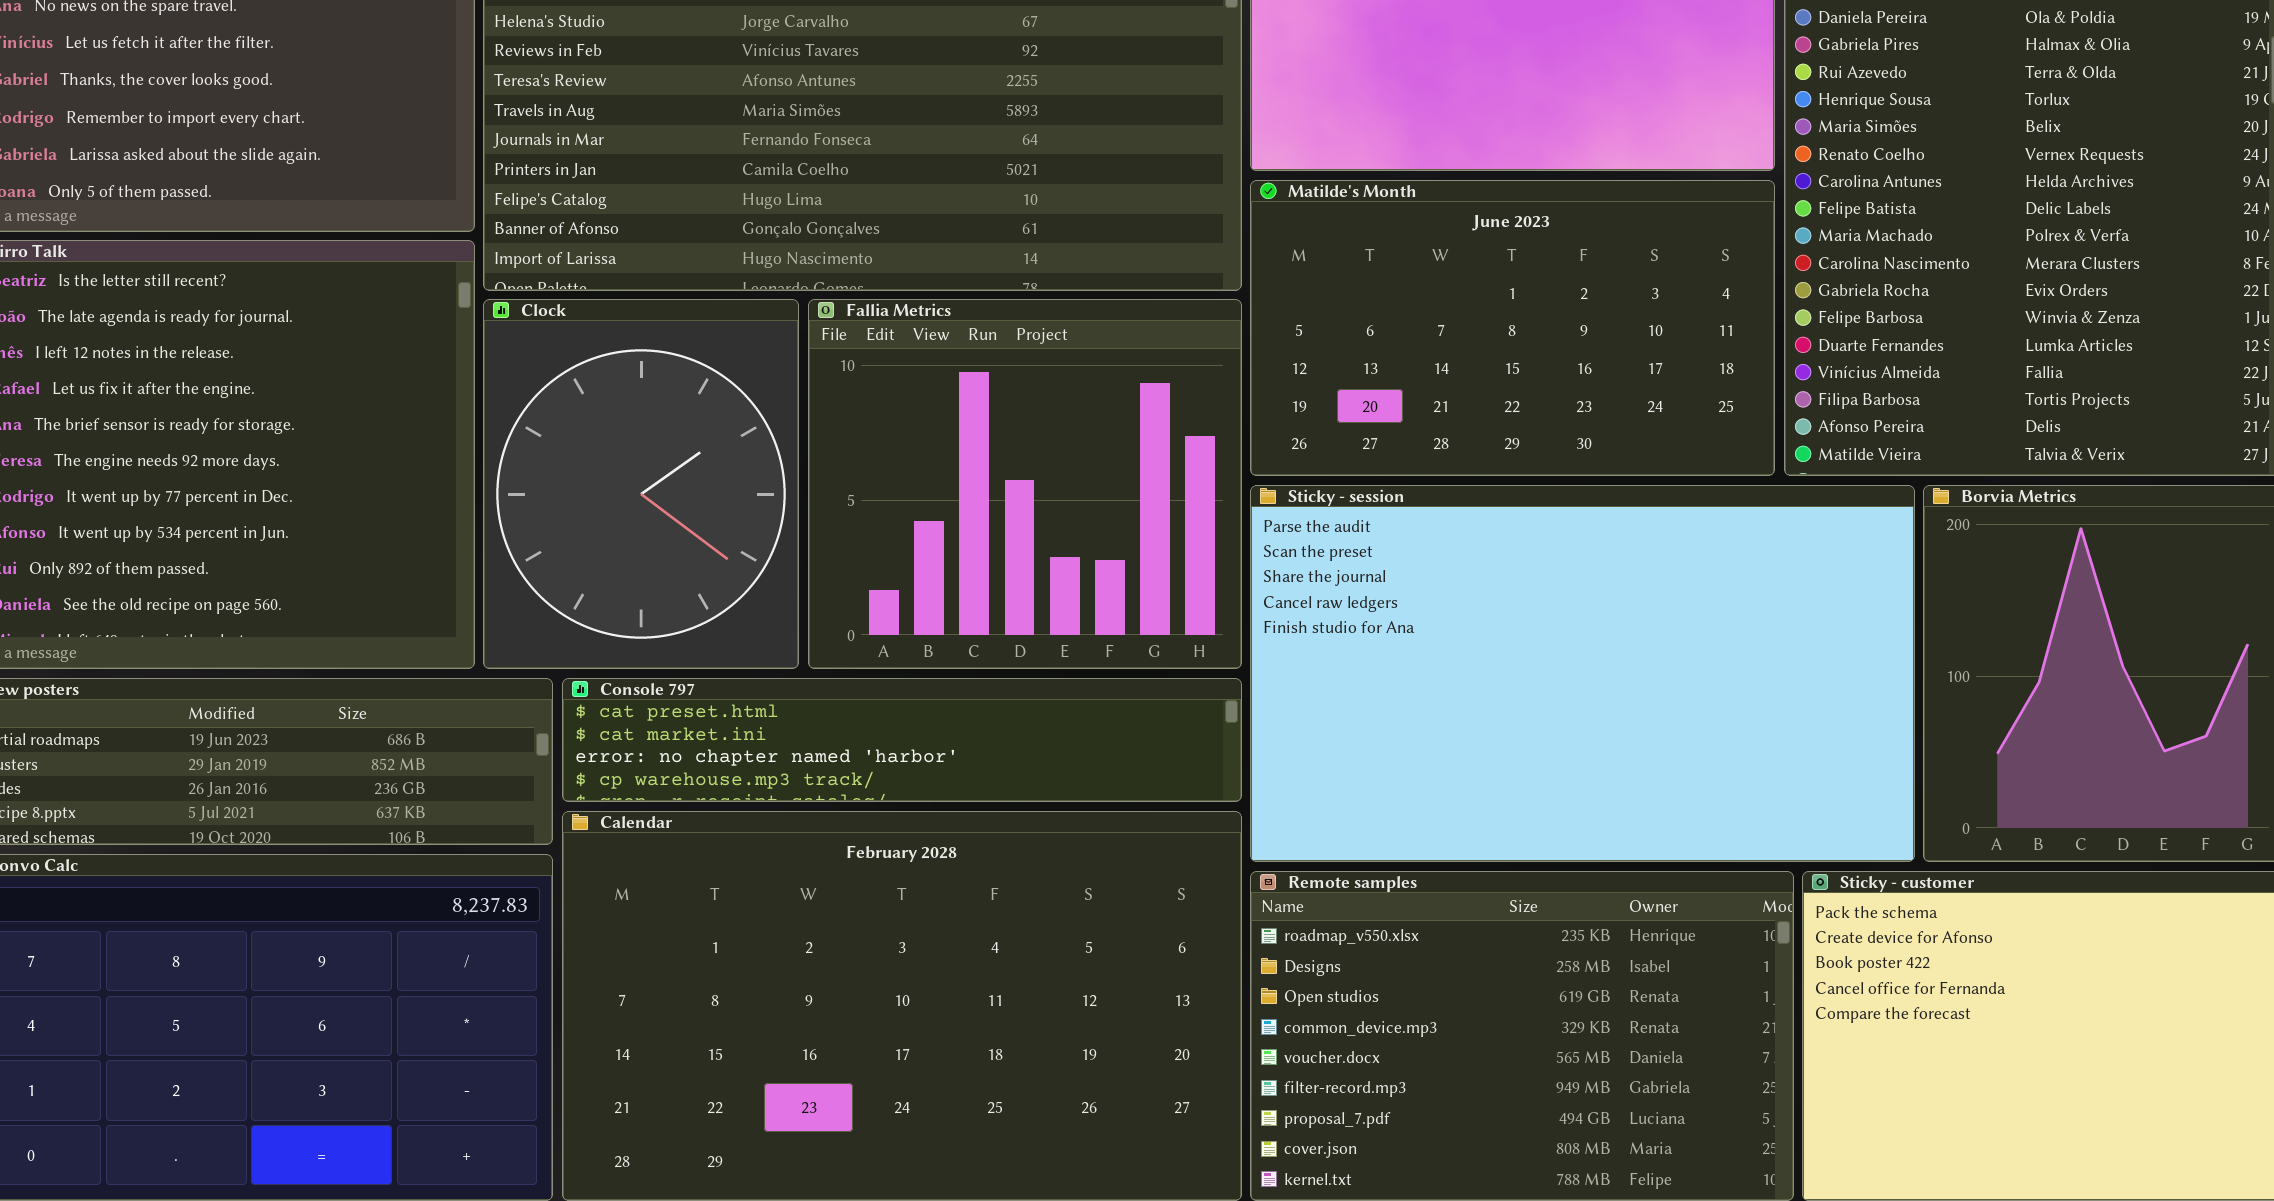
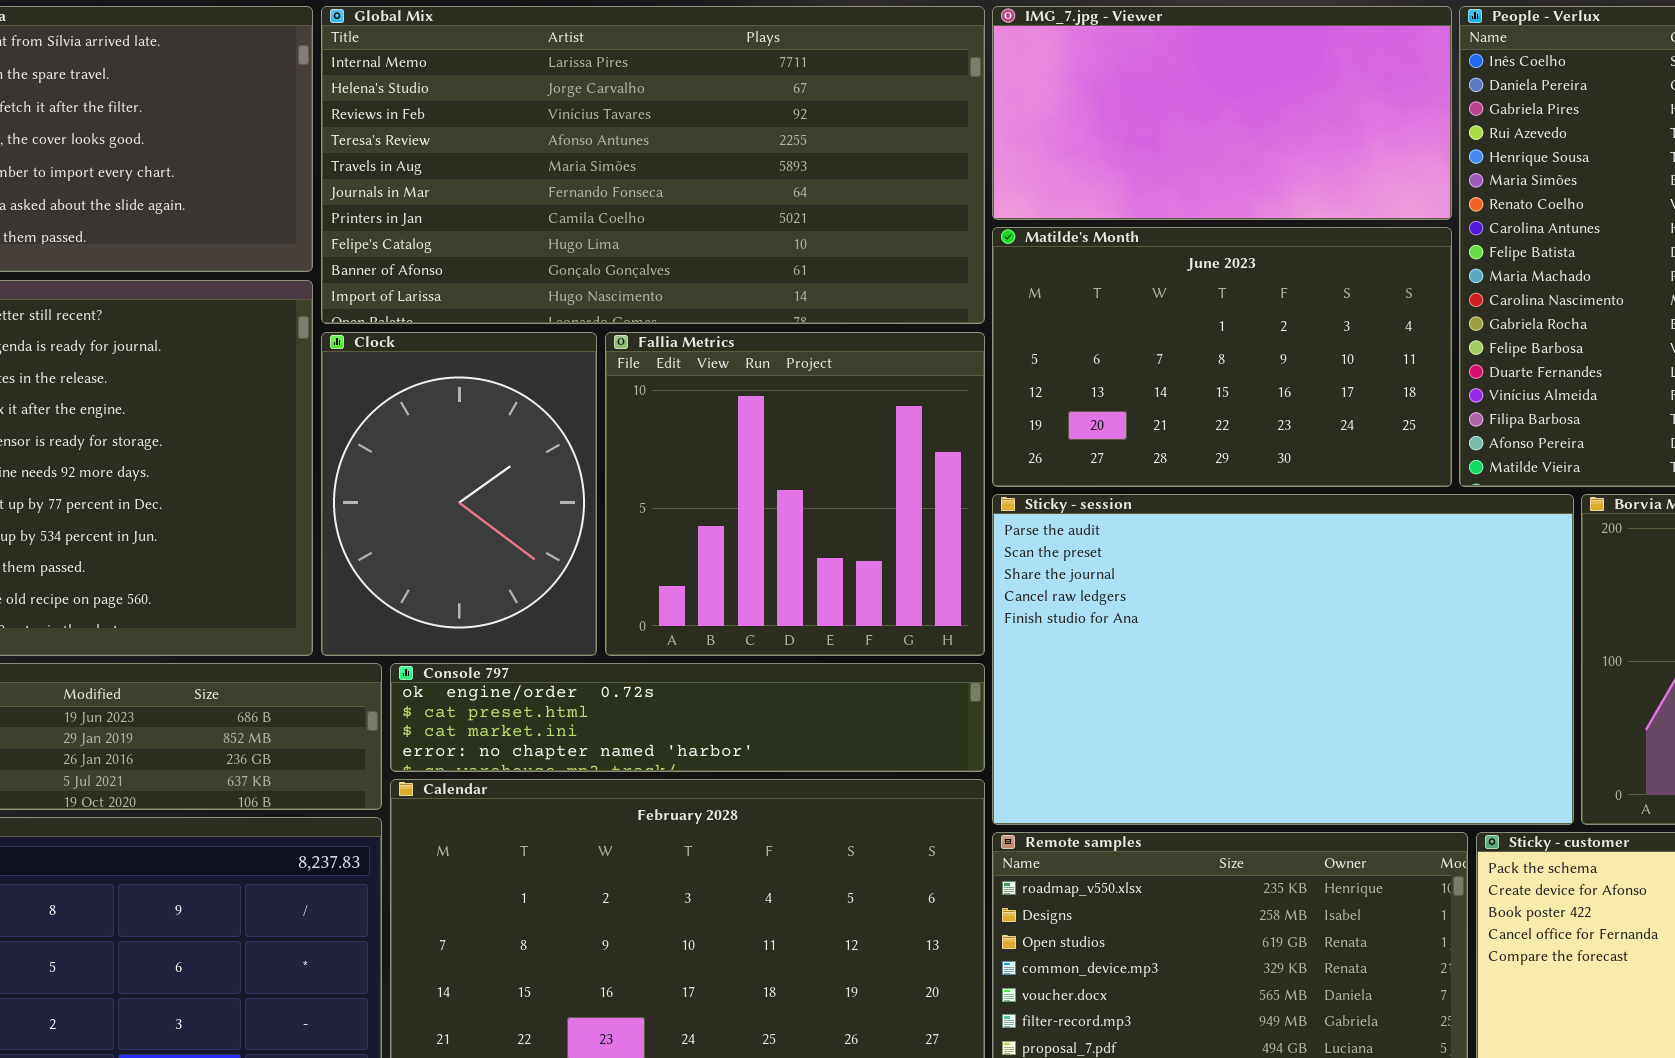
Console 797: [562,678,1242,802] -> [390,663,985,772], scrolled up 1 row

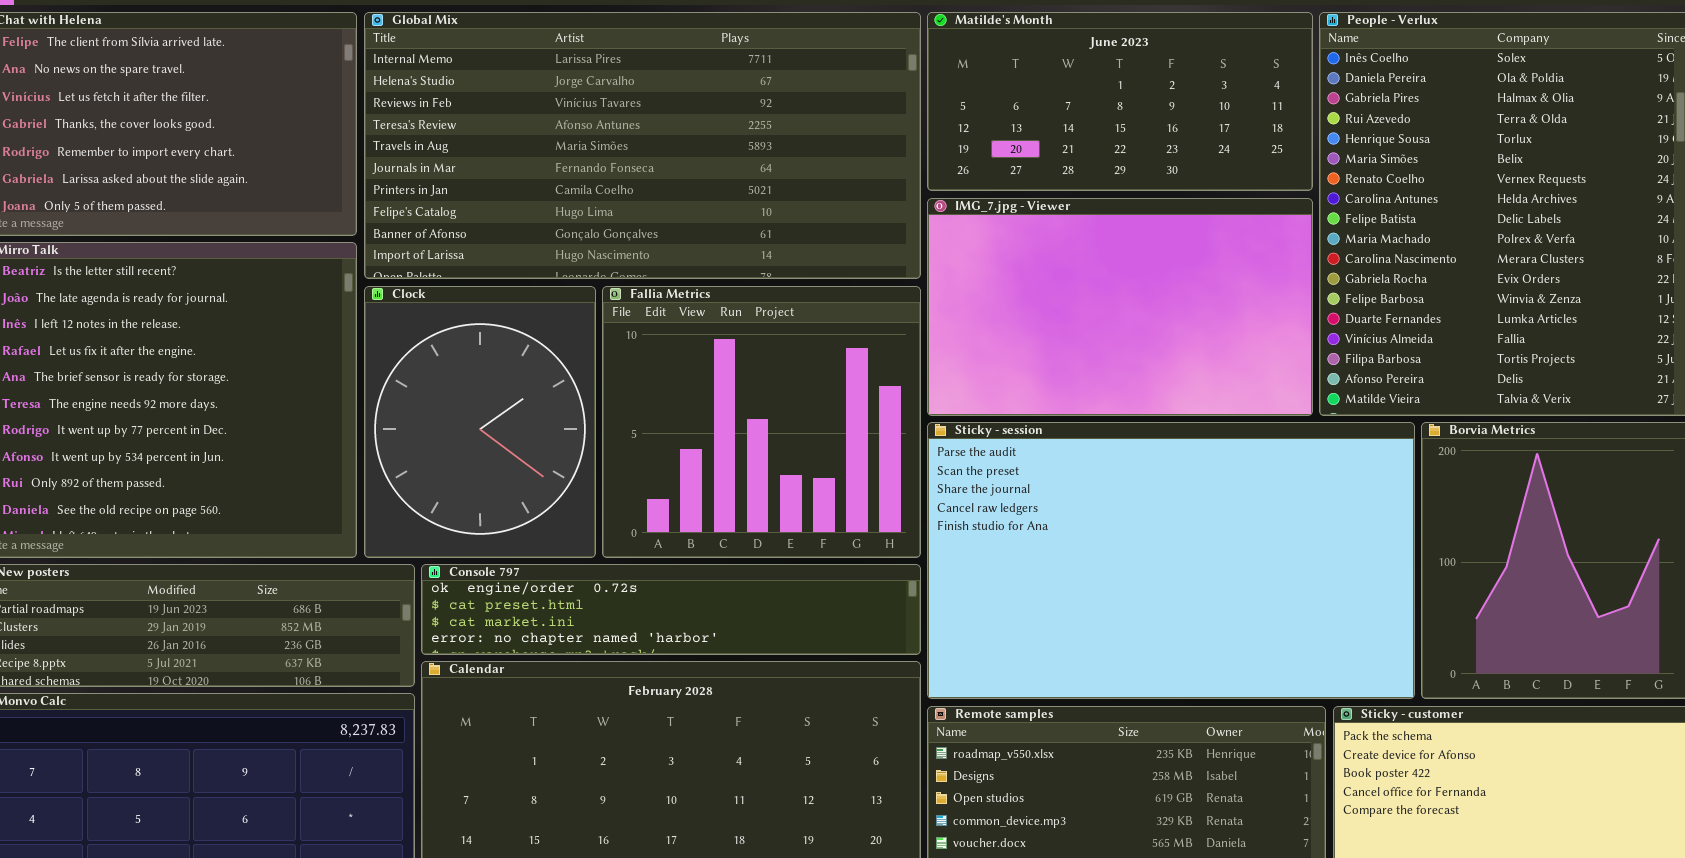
IMG_7.jpg - Viewer: [992,6,1452,220] -> [927,198,1313,416], moved, resized
Matilde's Month: [992,227,1452,487] -> [927,12,1313,191], moved, resized

